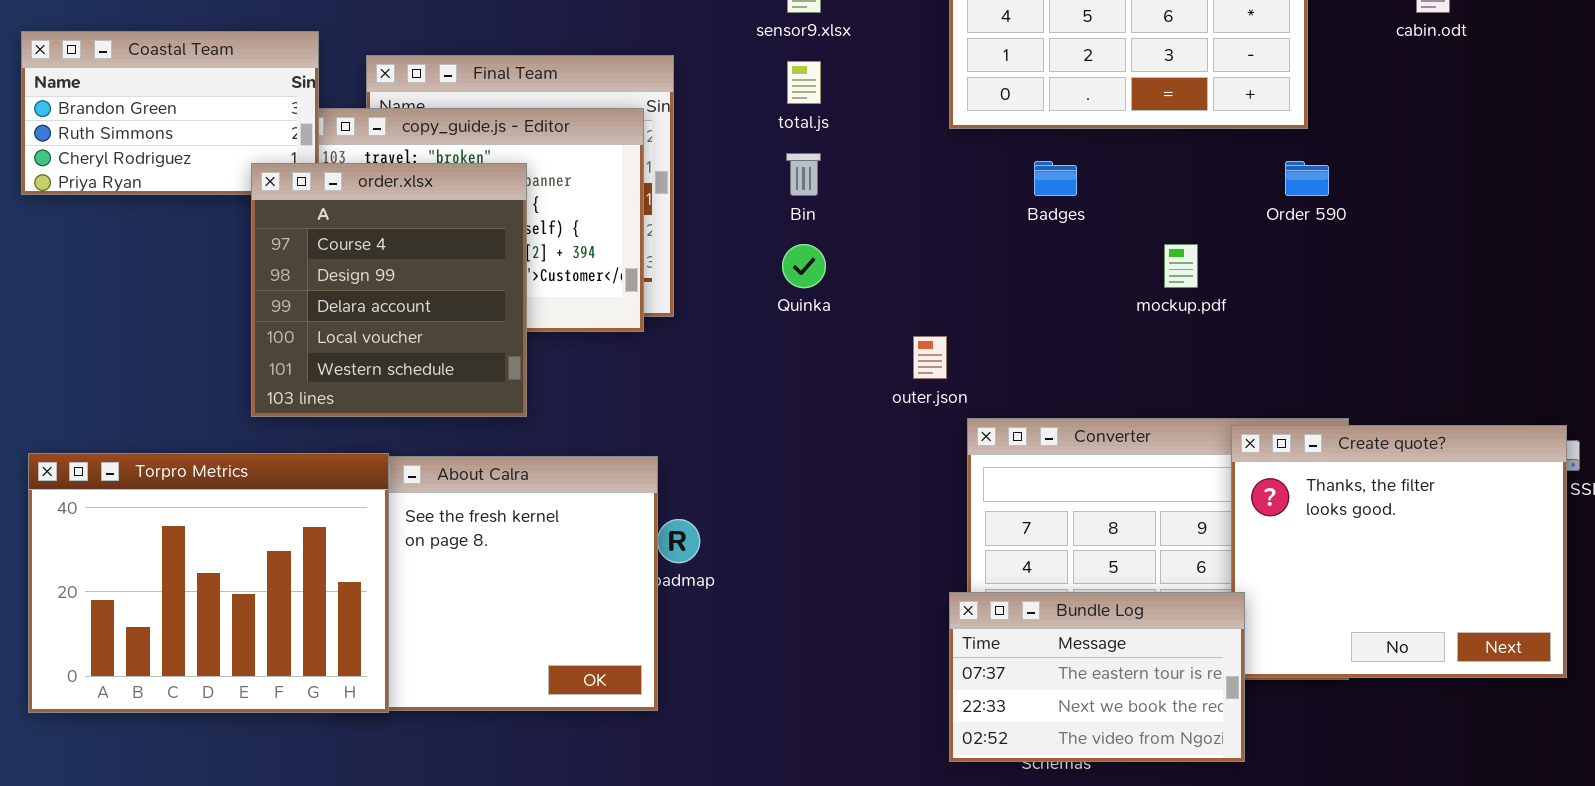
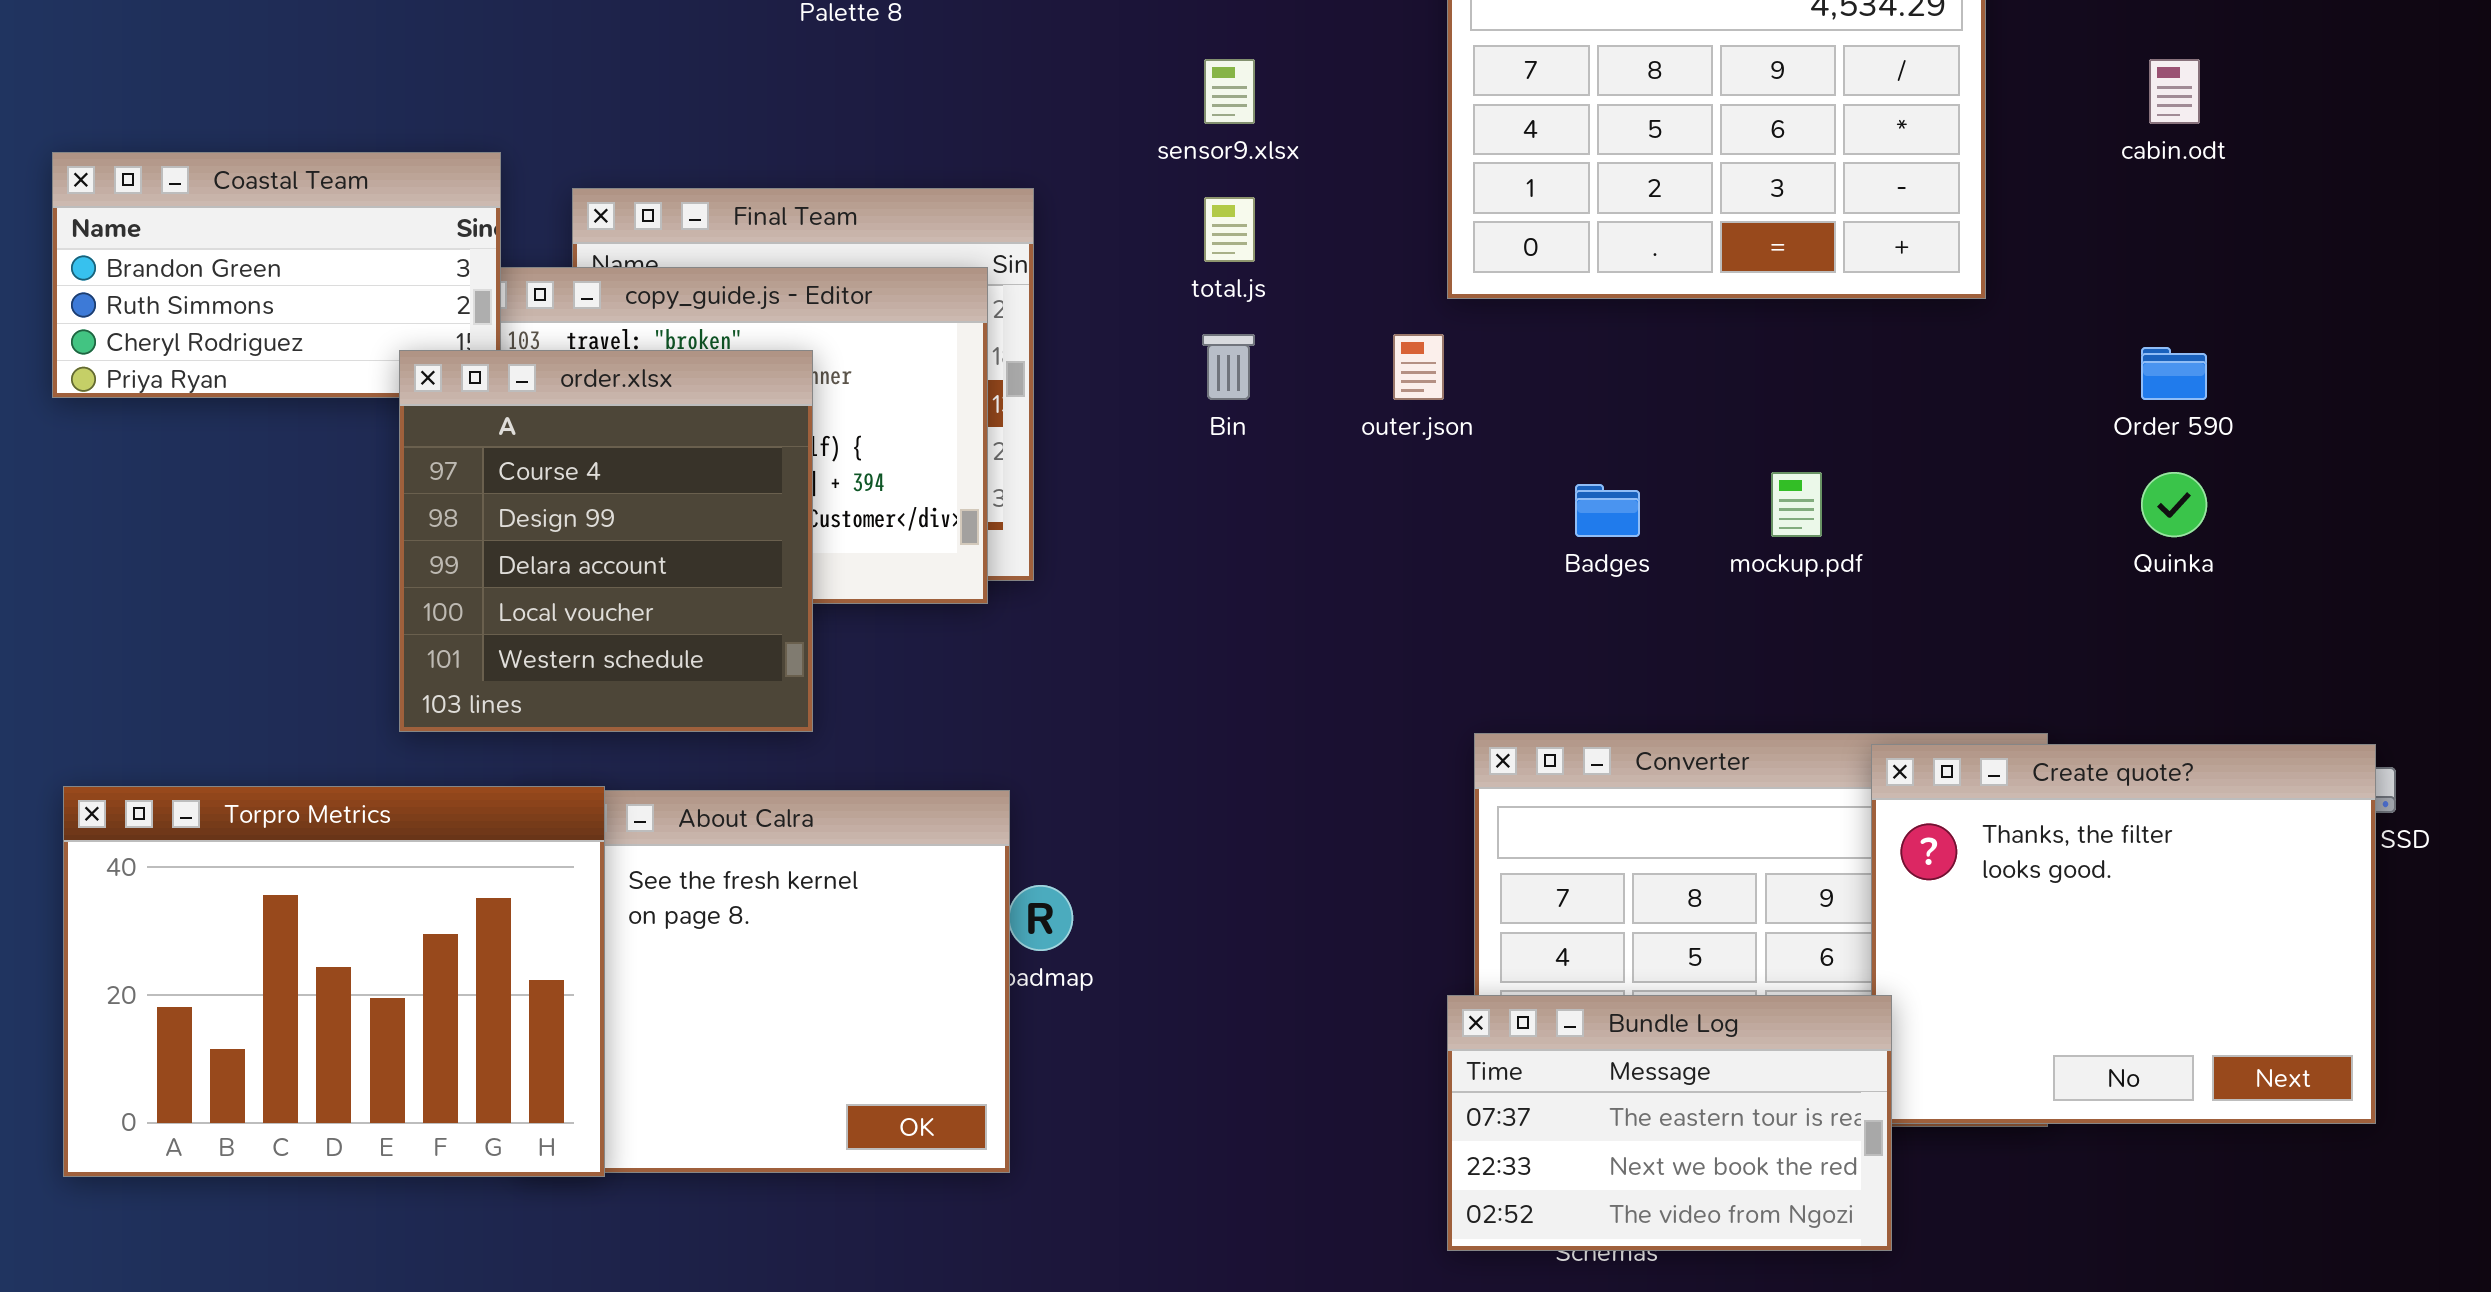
Badges: [1034,161,1077,196] -> [1575,484,1640,537], moved
Order 590: [1285,161,1329,196] -> [2141,347,2207,400], moved
Quinka: [782,244,826,288] -> [2141,472,2207,537], moved
outer.json: [913,336,947,379] -> [1393,334,1444,400], moved

